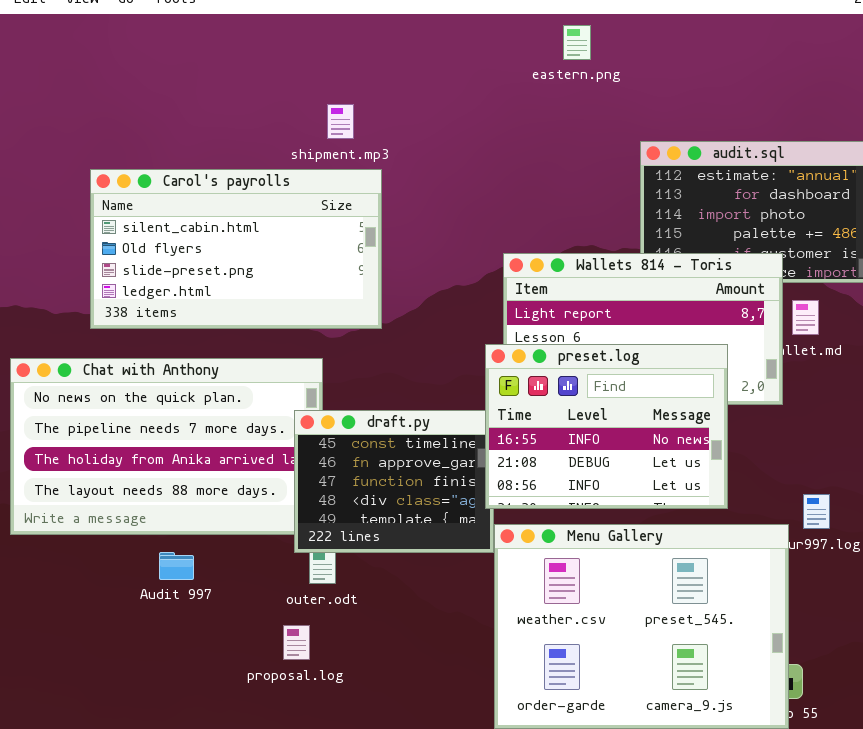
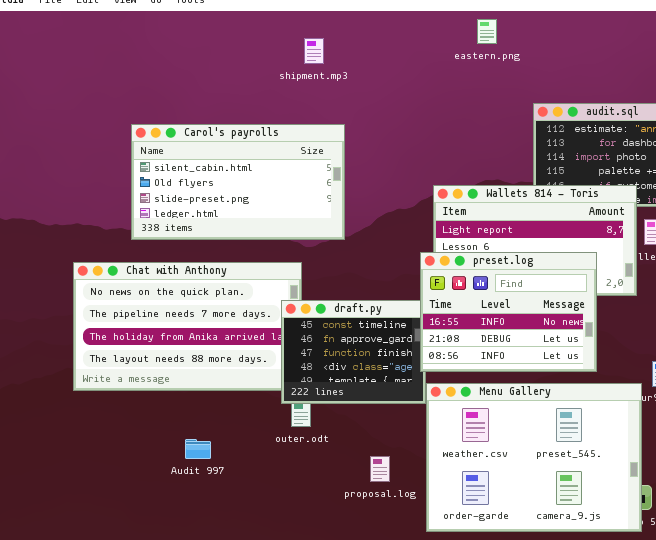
shipment.mp3: [327,104,354,139] -> [304,38,324,64], moved
Audit 997: [159,552,194,580] -> [185,439,211,459], moved
proposal.log: [283,625,310,660] -> [370,456,390,482], moved

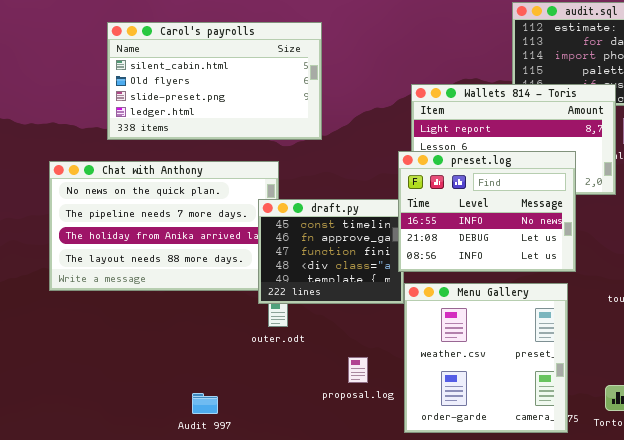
Menu Gallery: [426,383,642,532] -> [404,283,568,433], resized
Audit 997: [185,439,211,459] -> [192,393,218,414], moved

